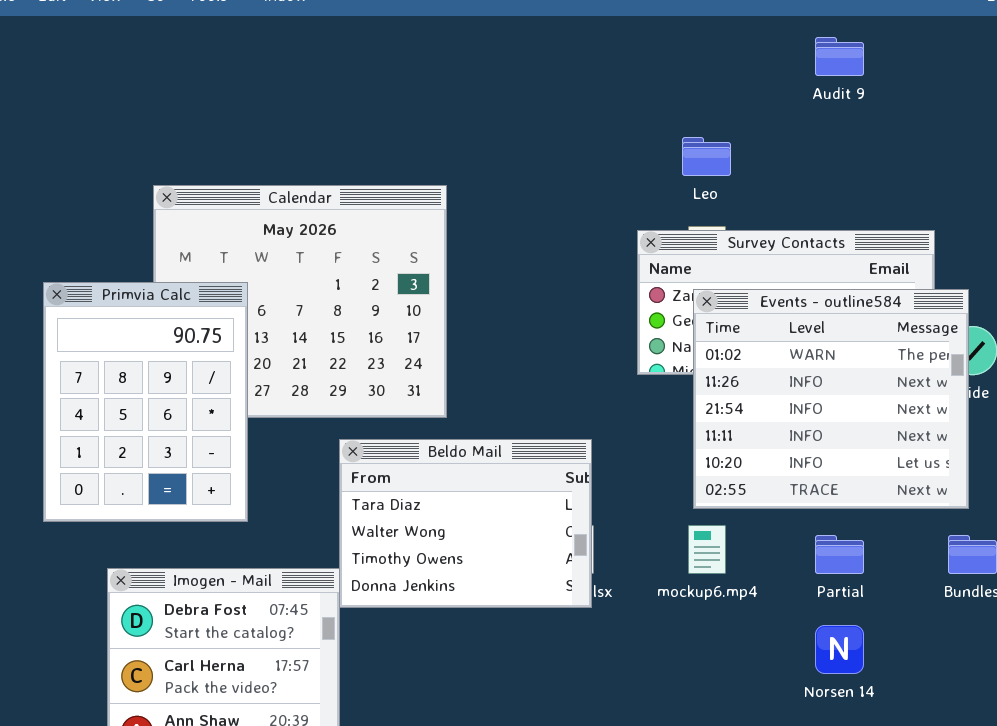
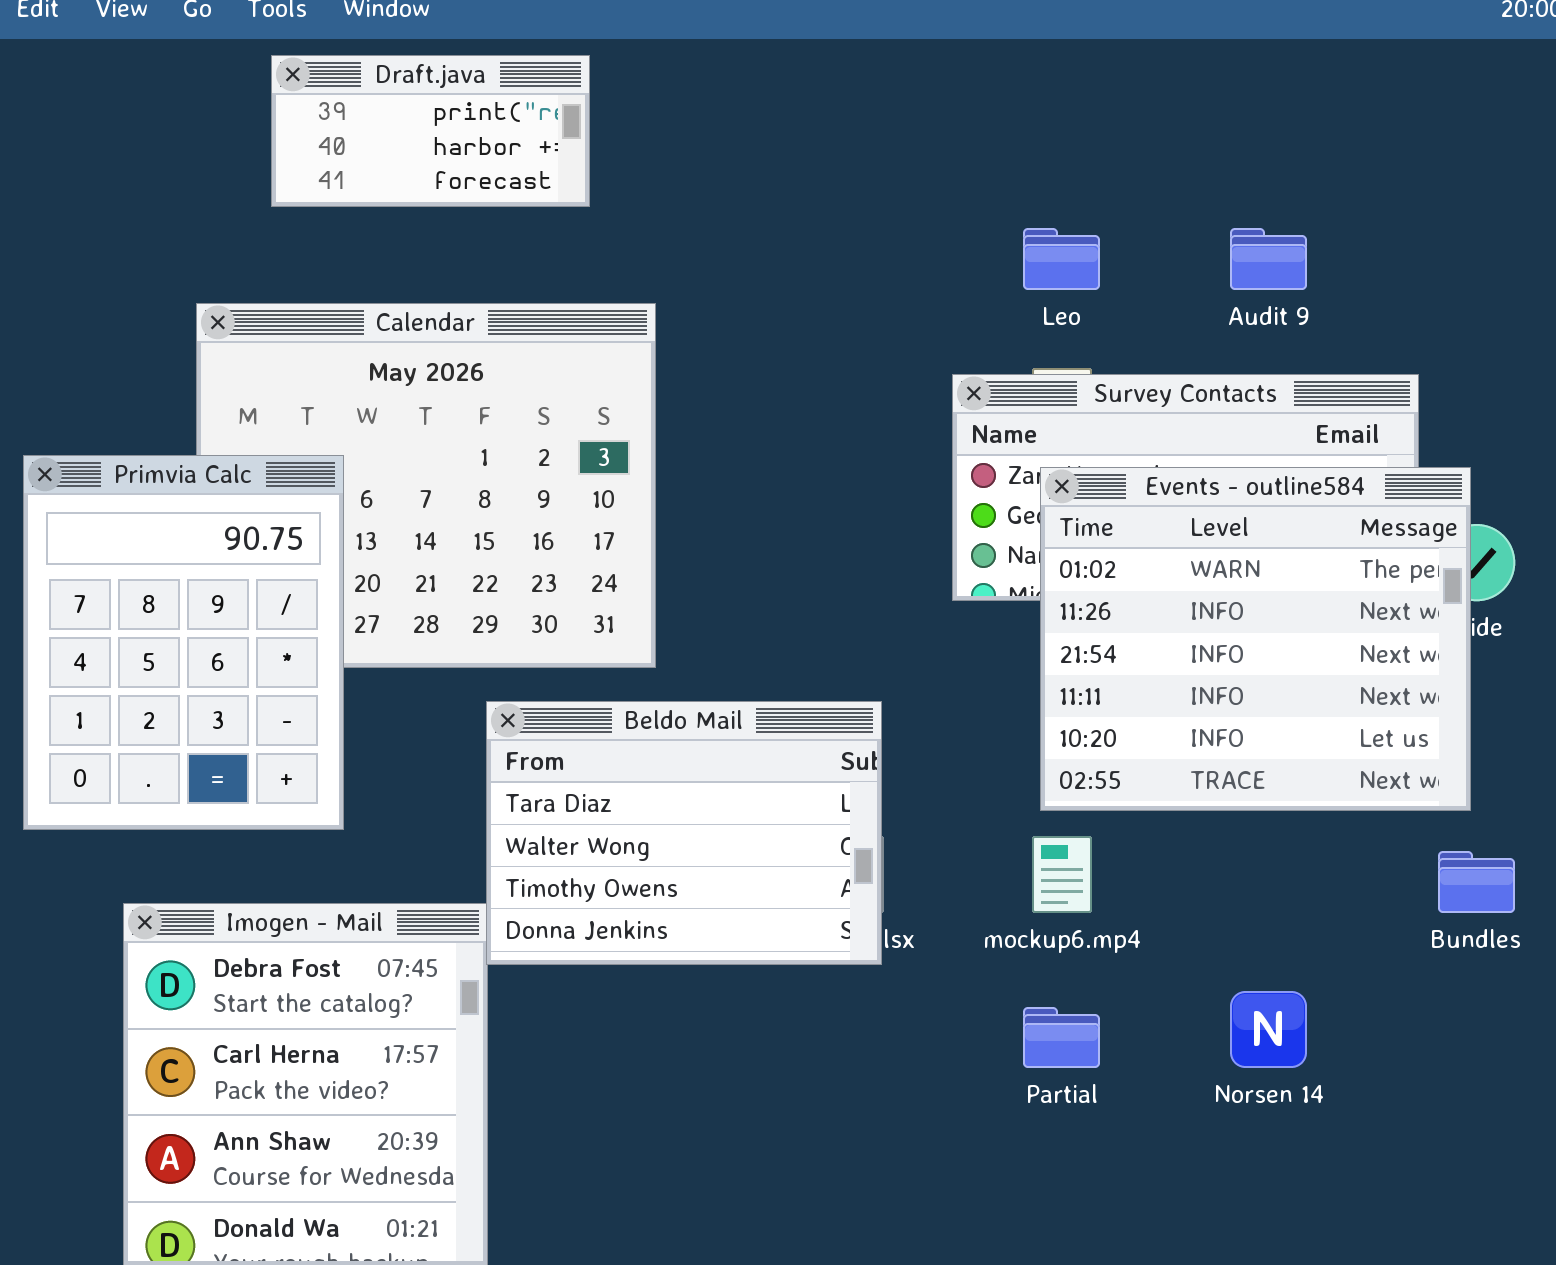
Draft.java: none -> [271,55,590,207], opened
Audit 9: [815,37,864,76] -> [1230,228,1307,290], moved
Partial: [815,535,864,574] -> [1023,1007,1100,1068], moved

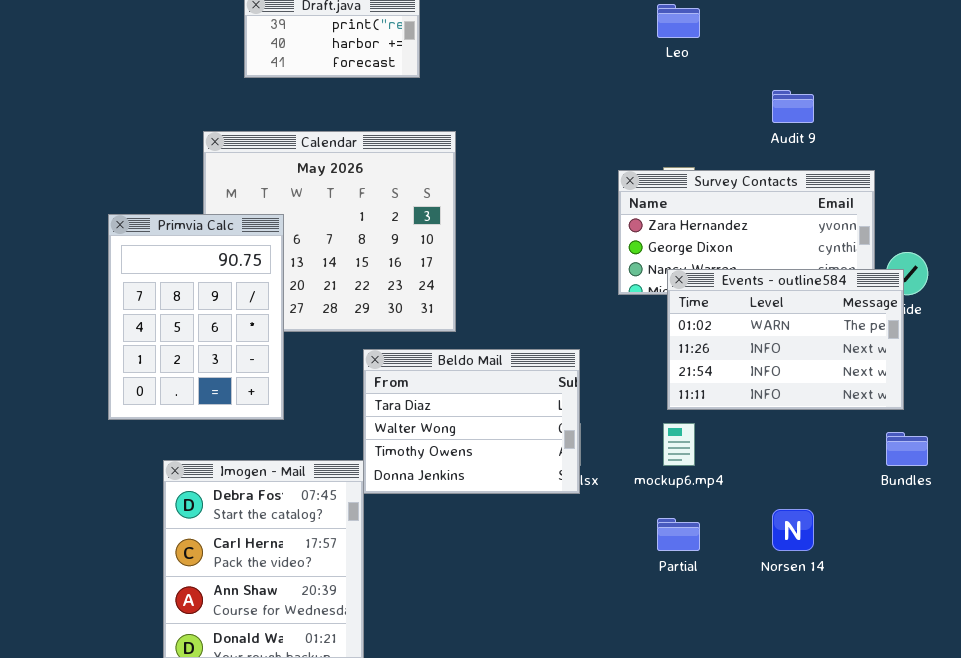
Leo: [1023,228,1100,290] -> [657,4,700,38], moved
Events - outline584: [1040,467,1471,811] -> [667,269,904,410], resized

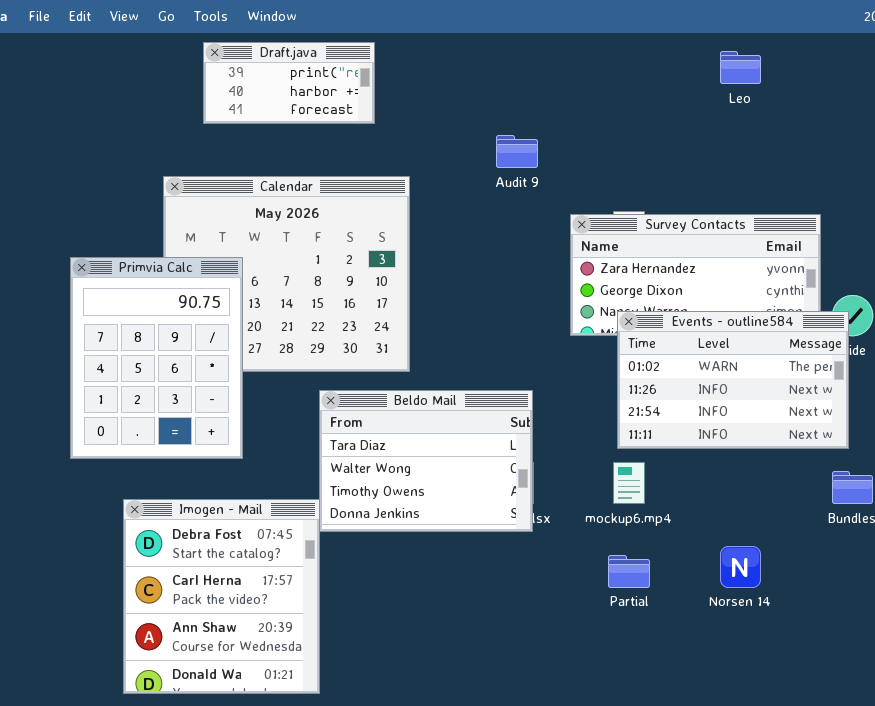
Leo: [657,4,700,38] -> [720,51,761,84], moved
Audit 9: [772,90,814,123] -> [496,135,538,168], moved

